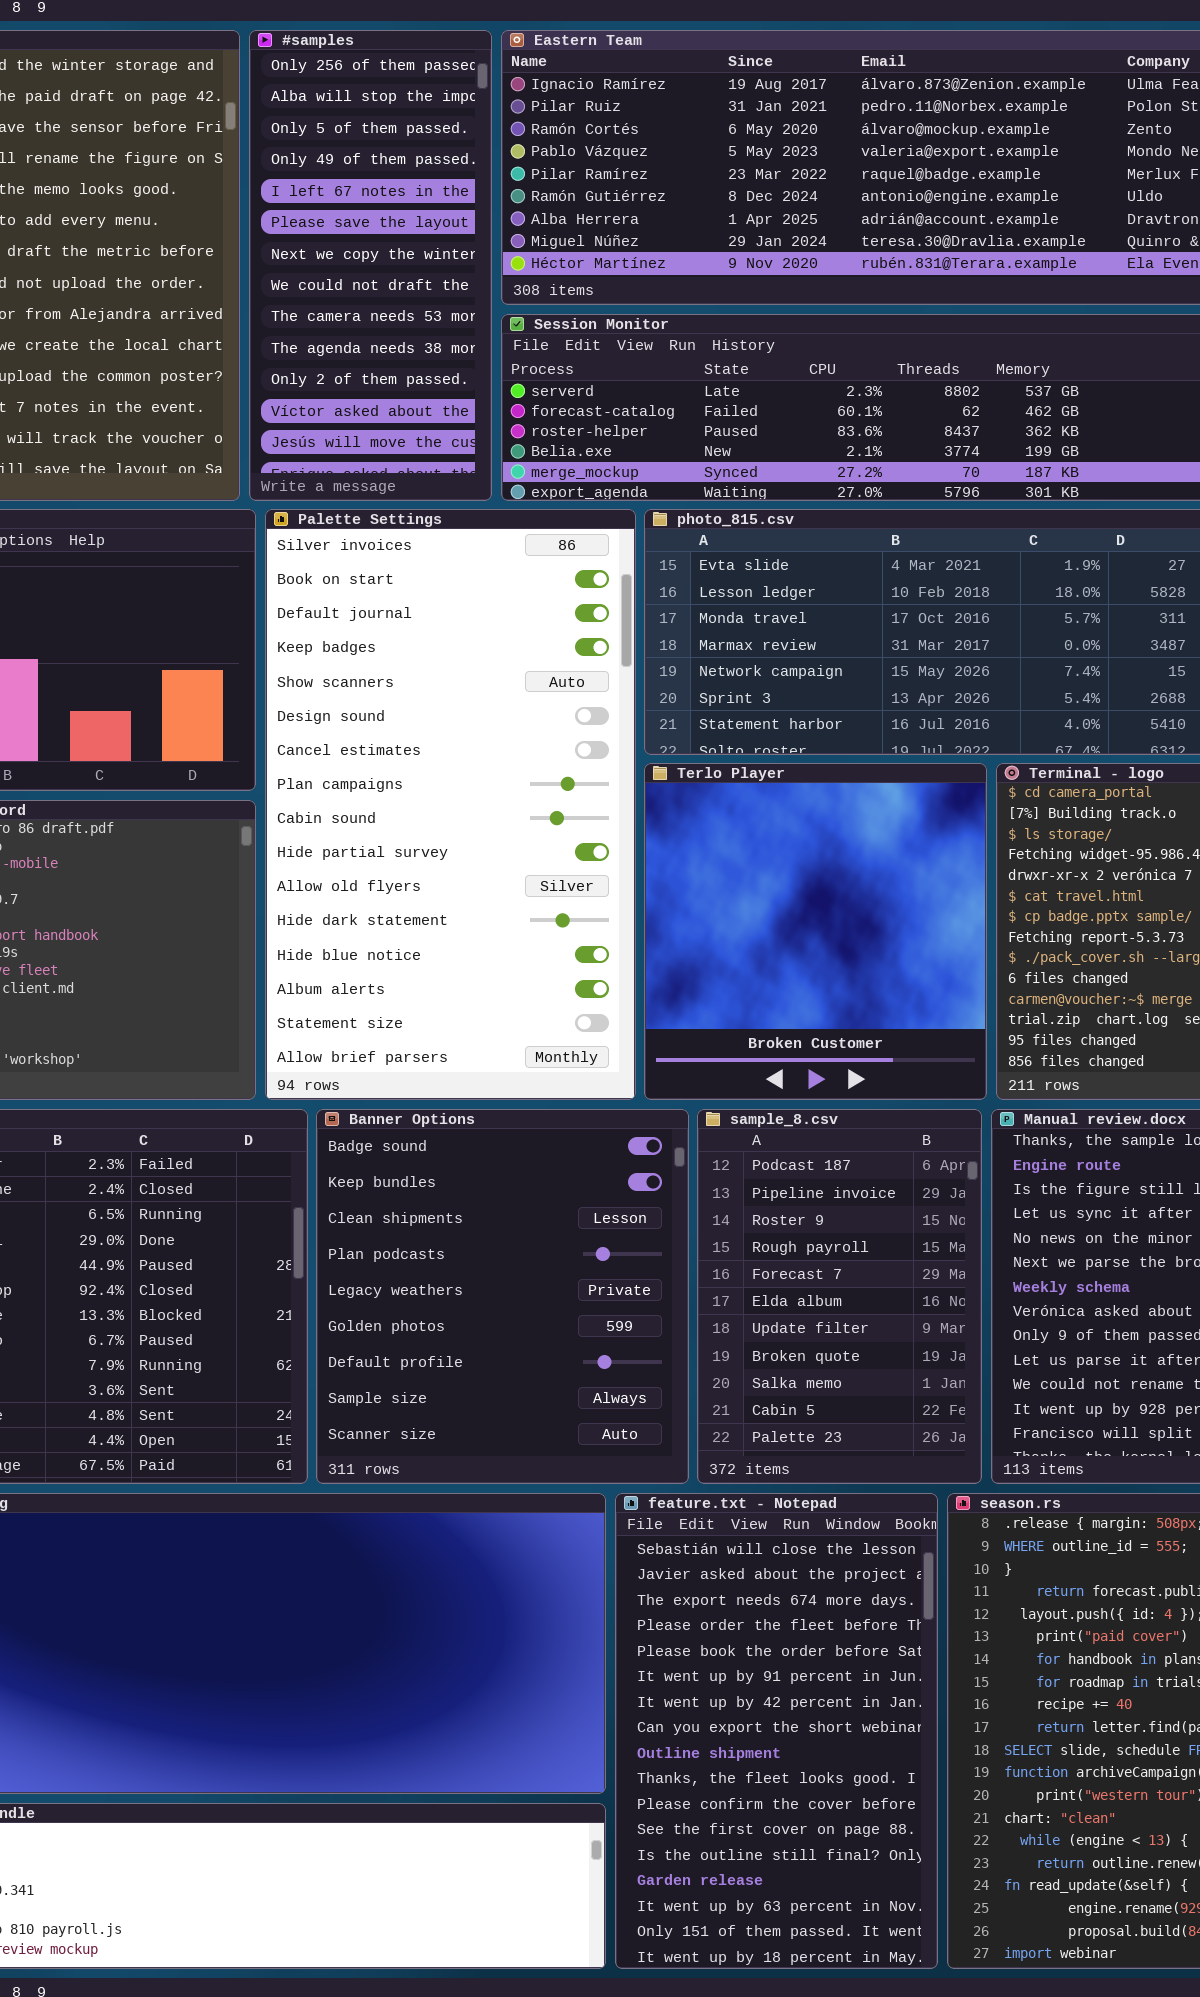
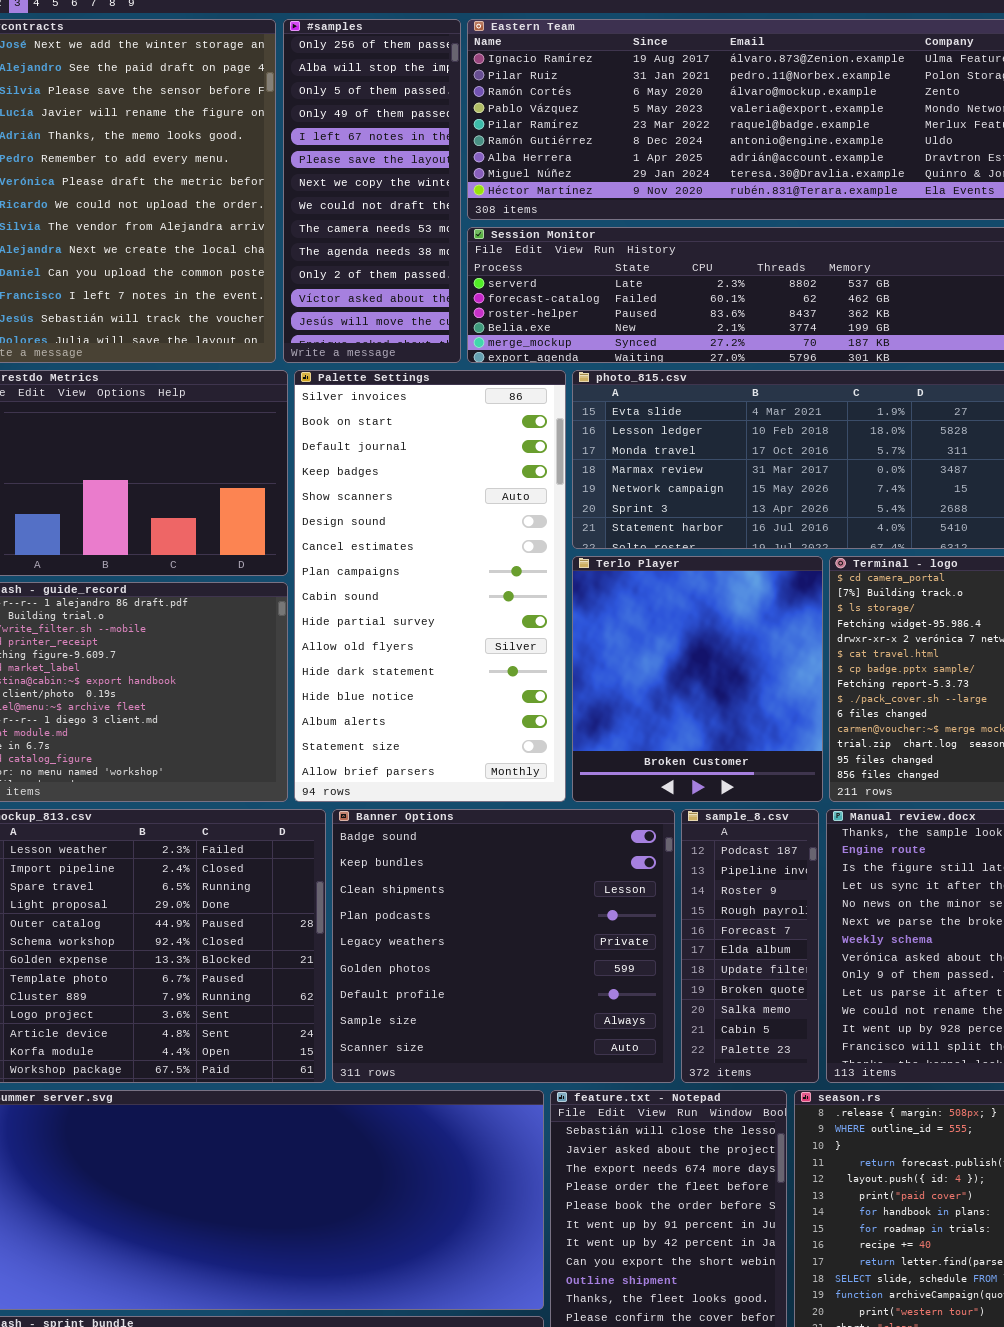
Banner Options: [316,1109,689,1484] -> [332,809,675,1083], resized
sample_8.csv: [697,1109,982,1484] -> [681,809,819,1083], resized

